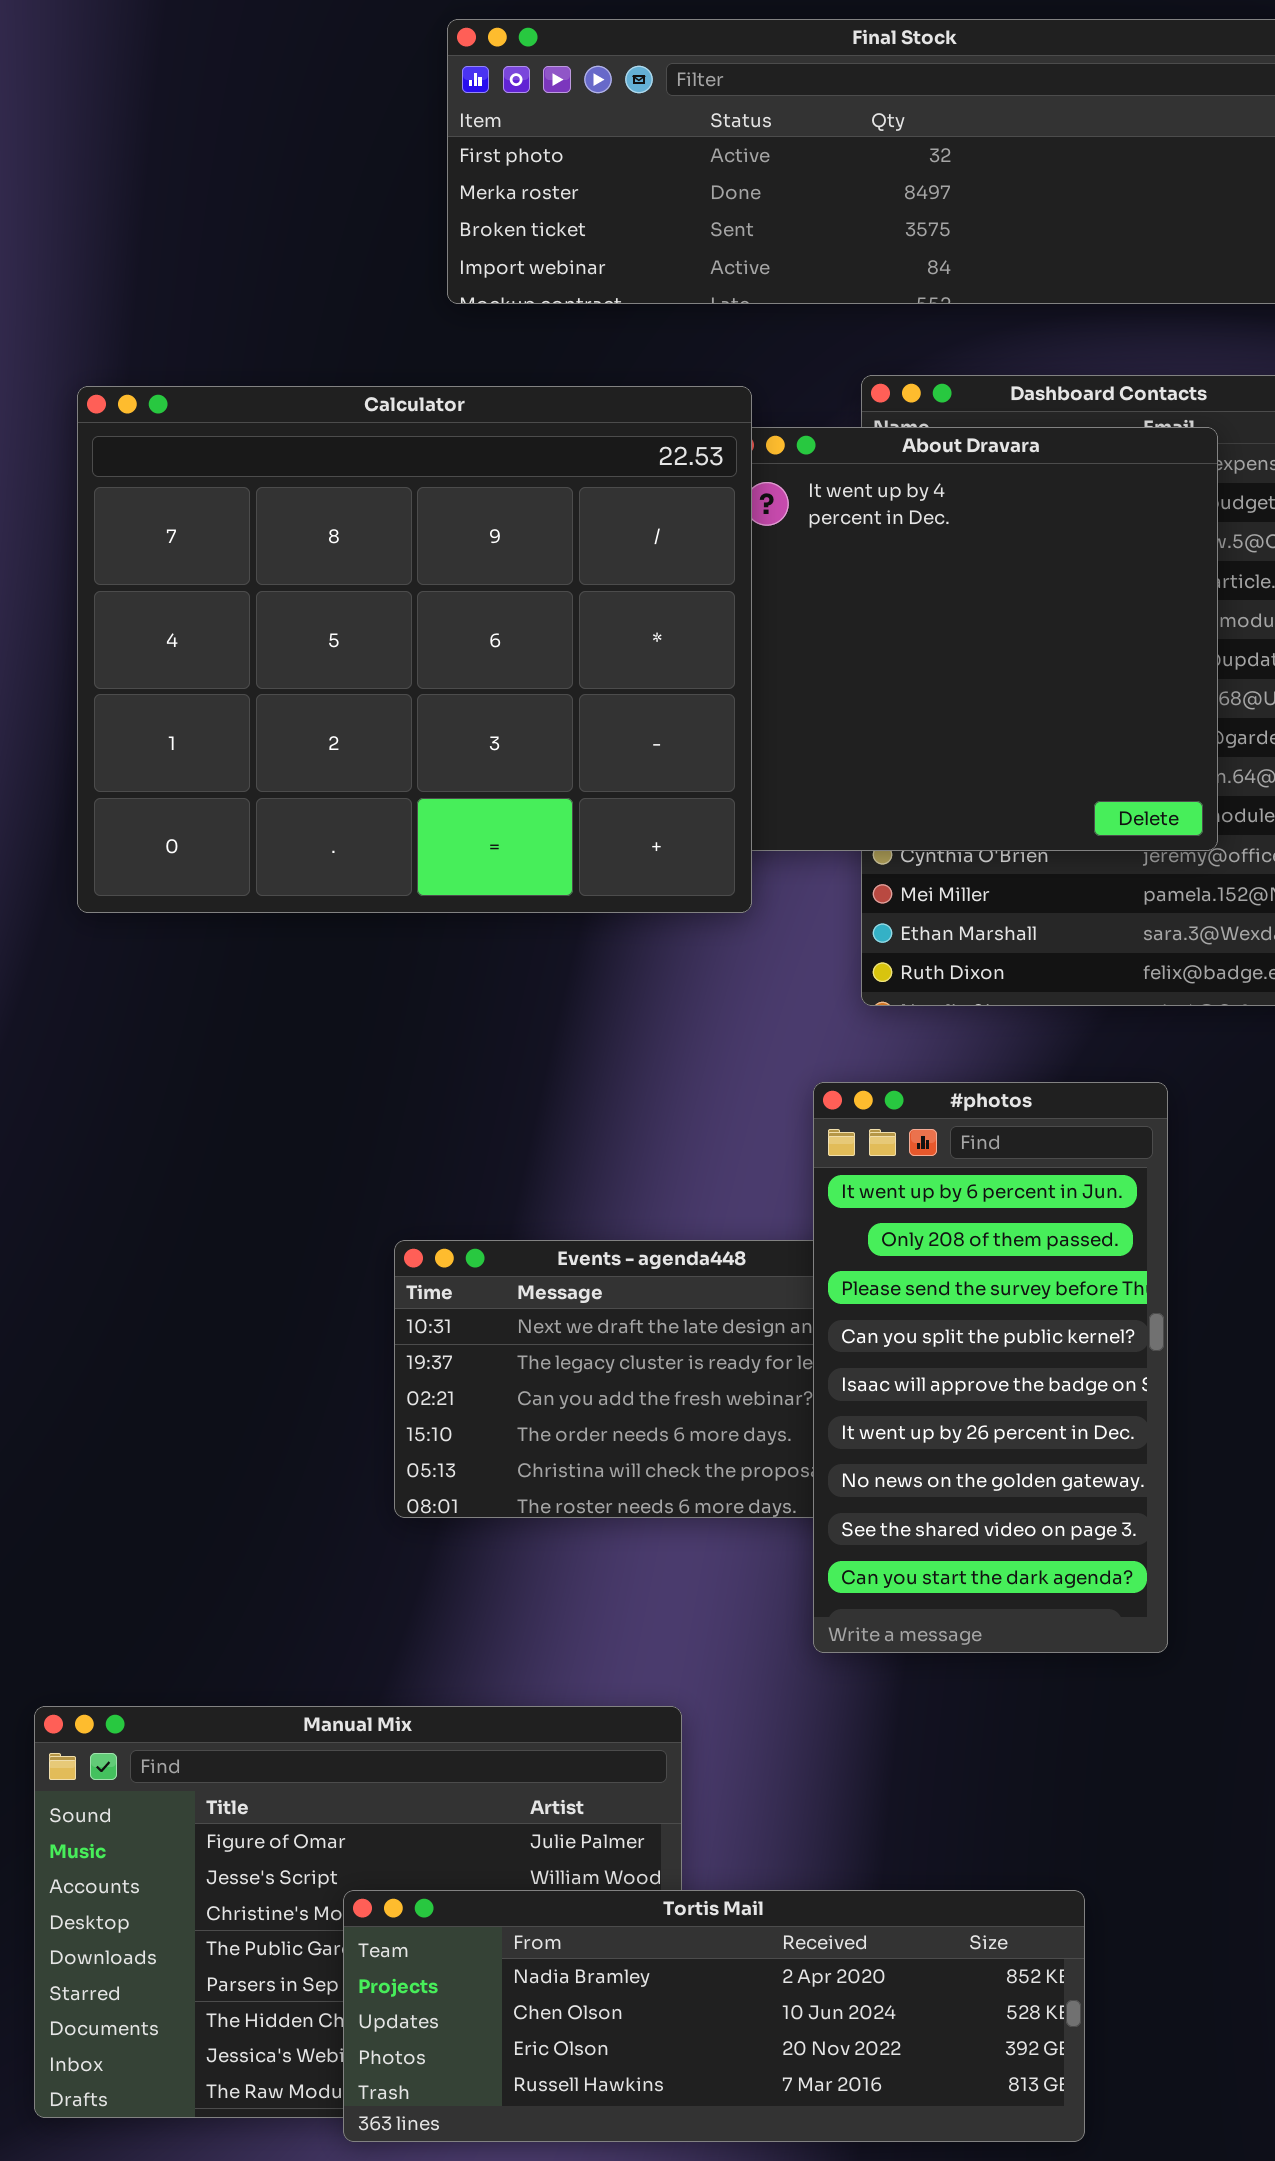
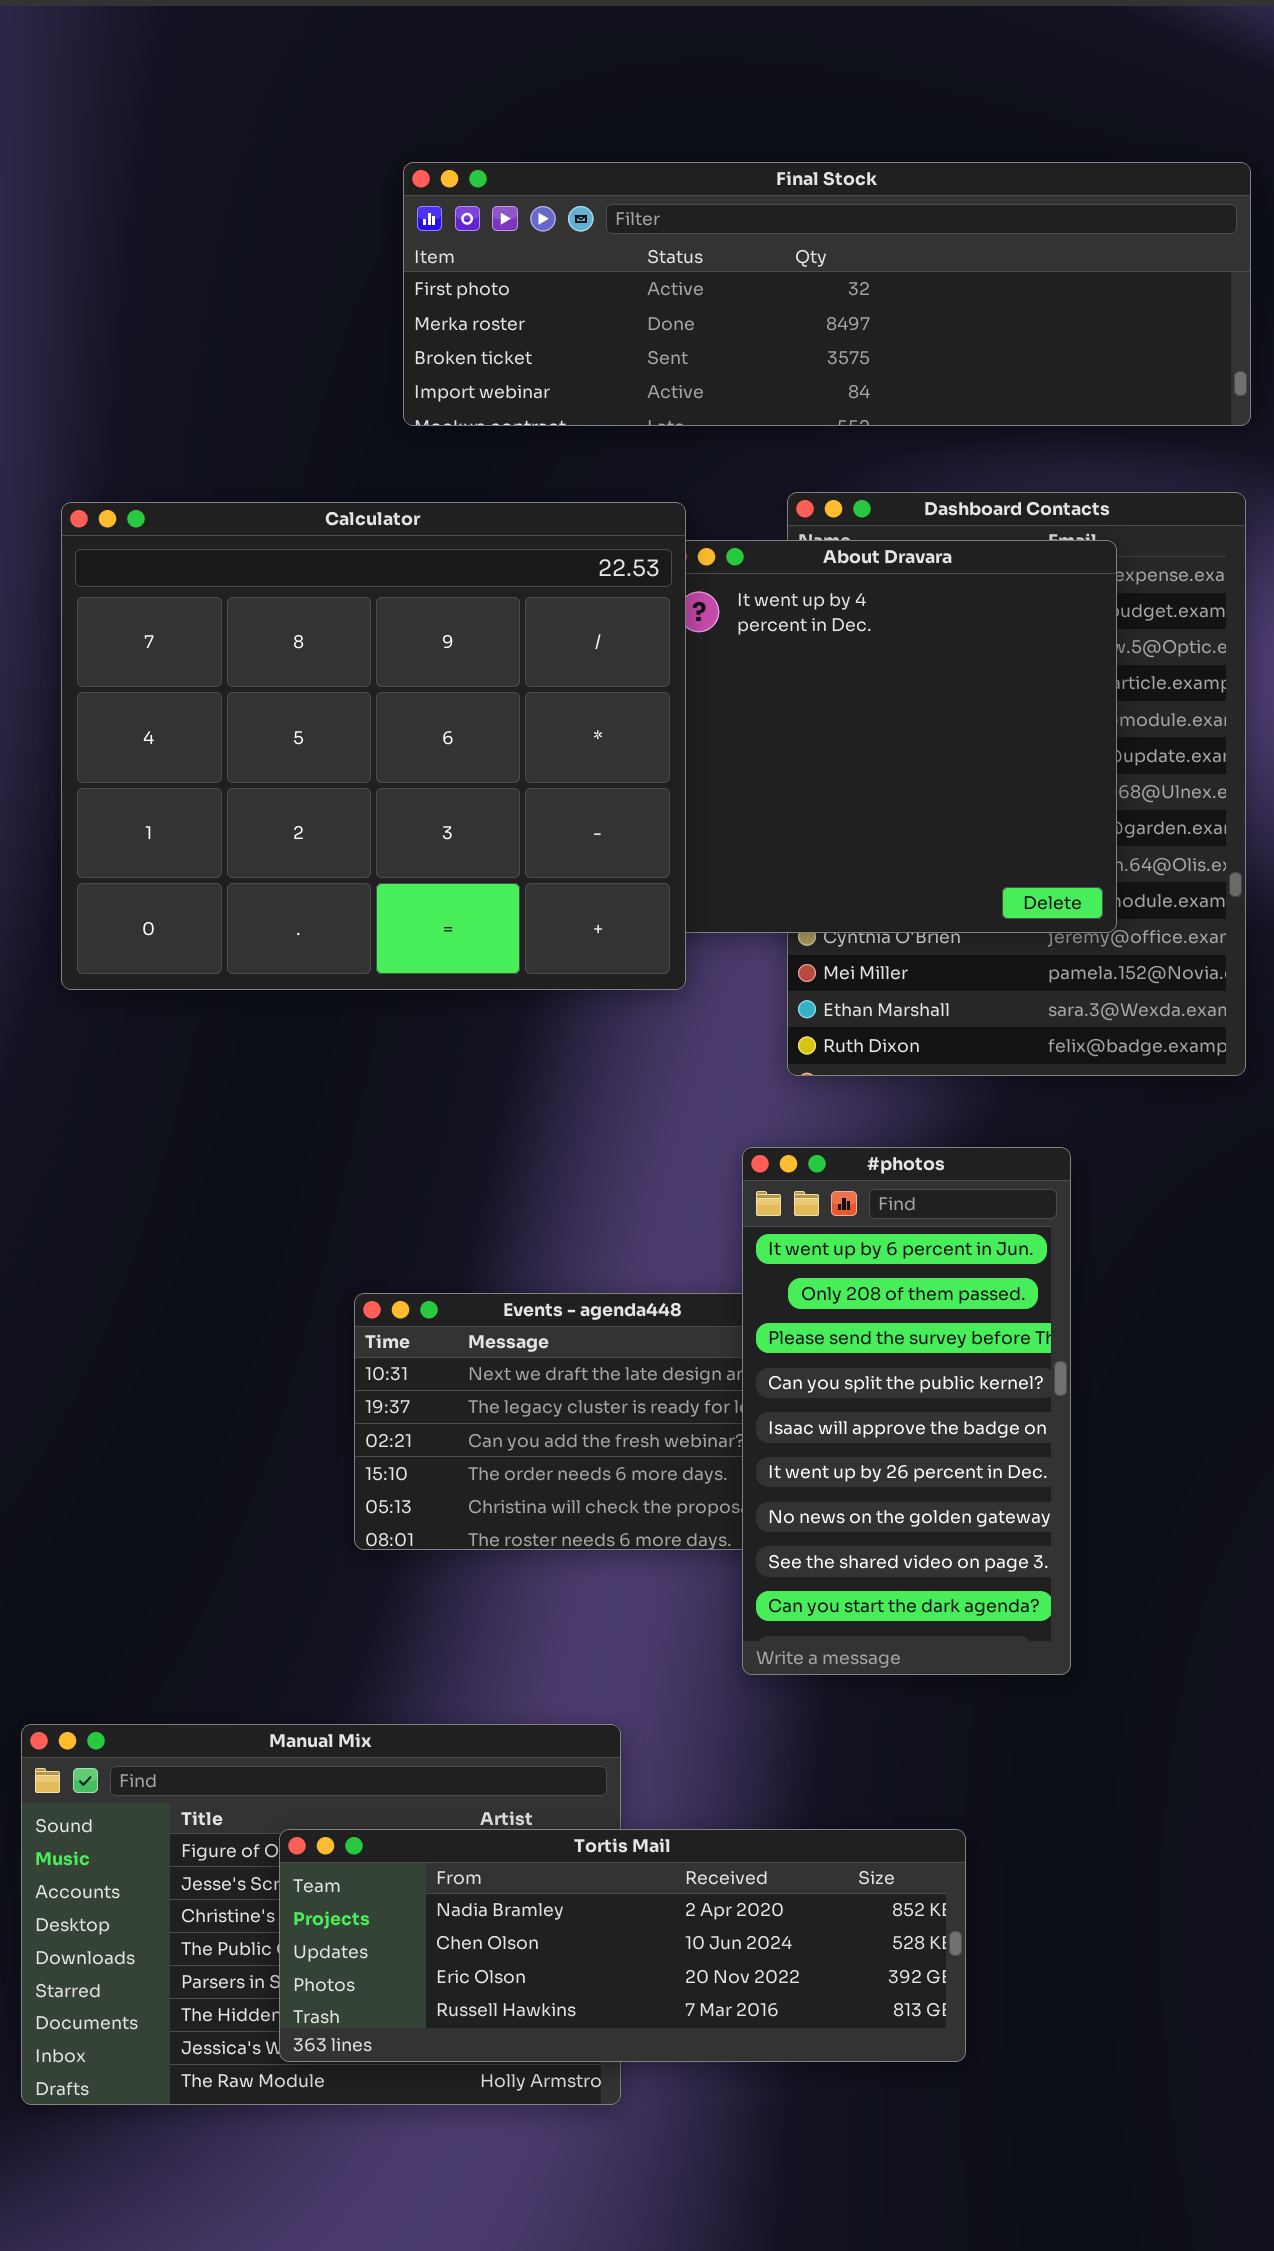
Tortis Mail: [343,1890,1085,2142] -> [279,1829,966,2062], moved

